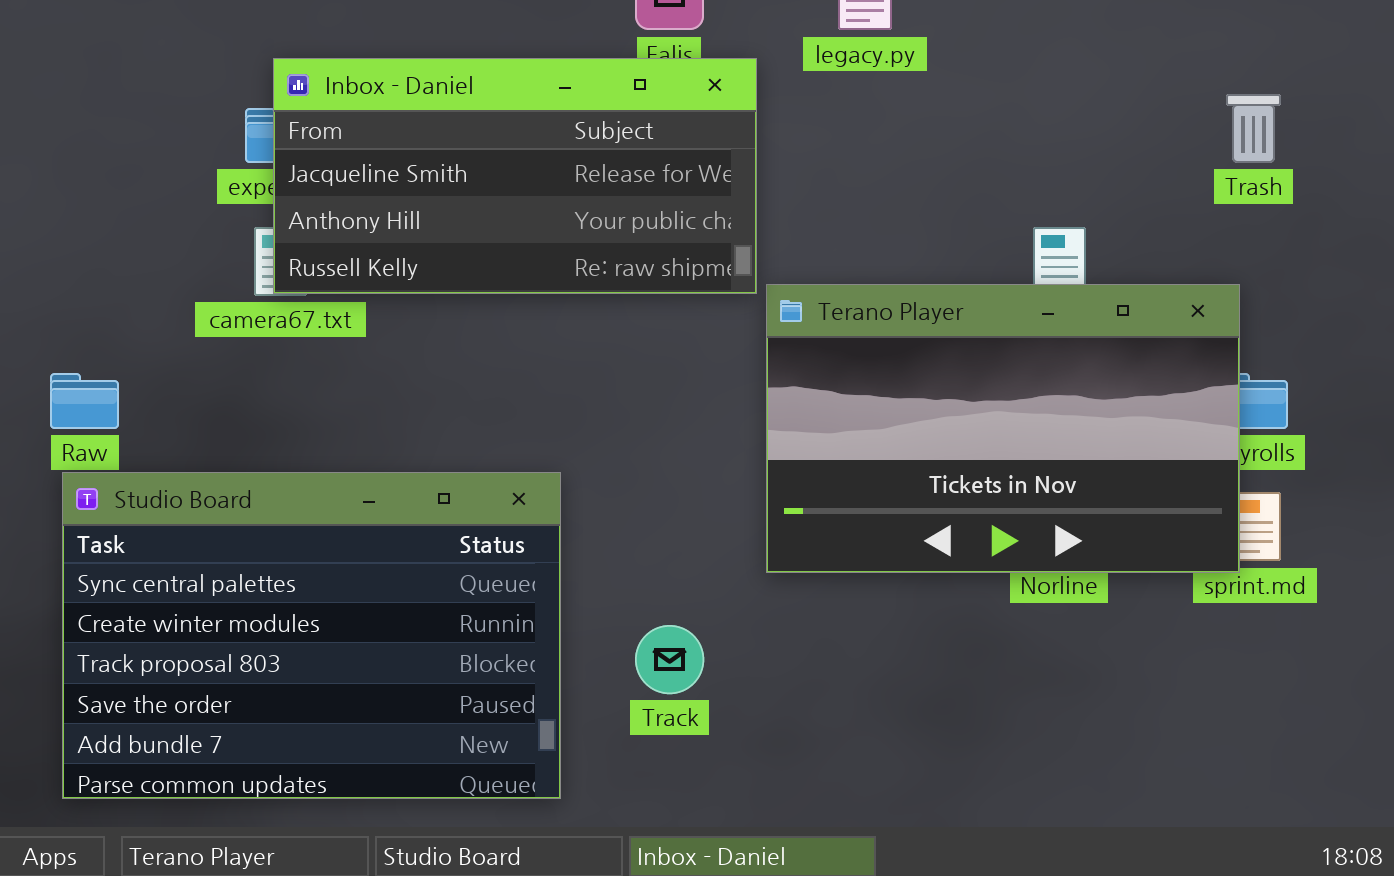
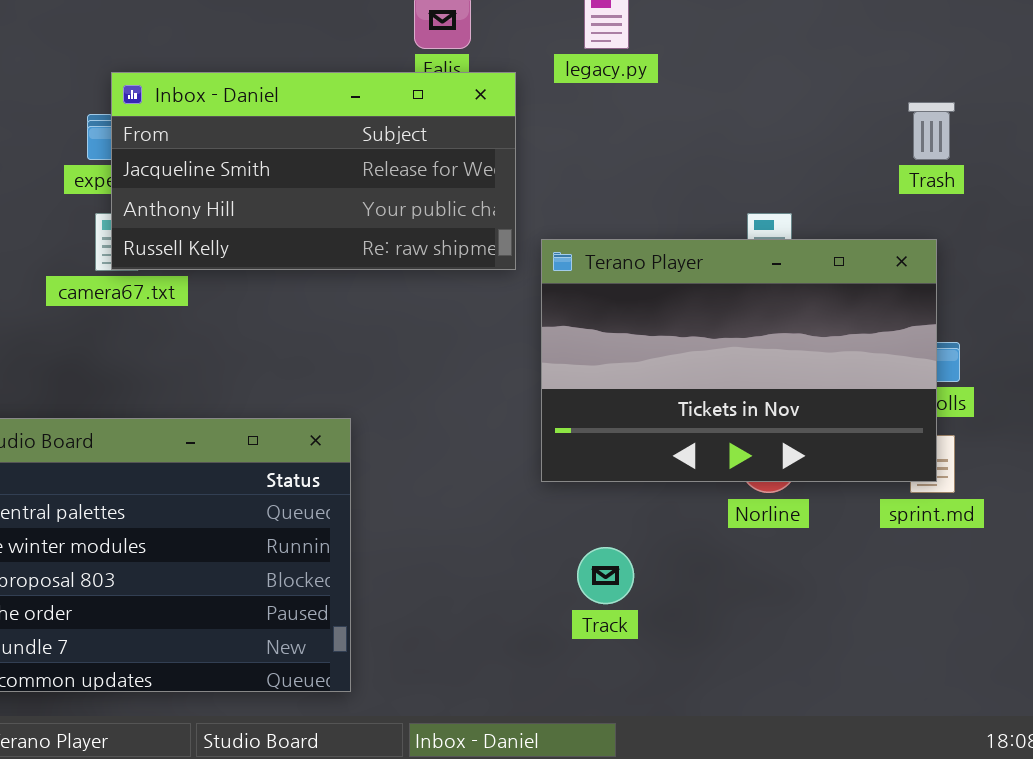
Terano Player: [766,284,1240,573] -> [541,239,937,482], moved
Track: [635,625,704,694] -> [577,547,634,604], moved

